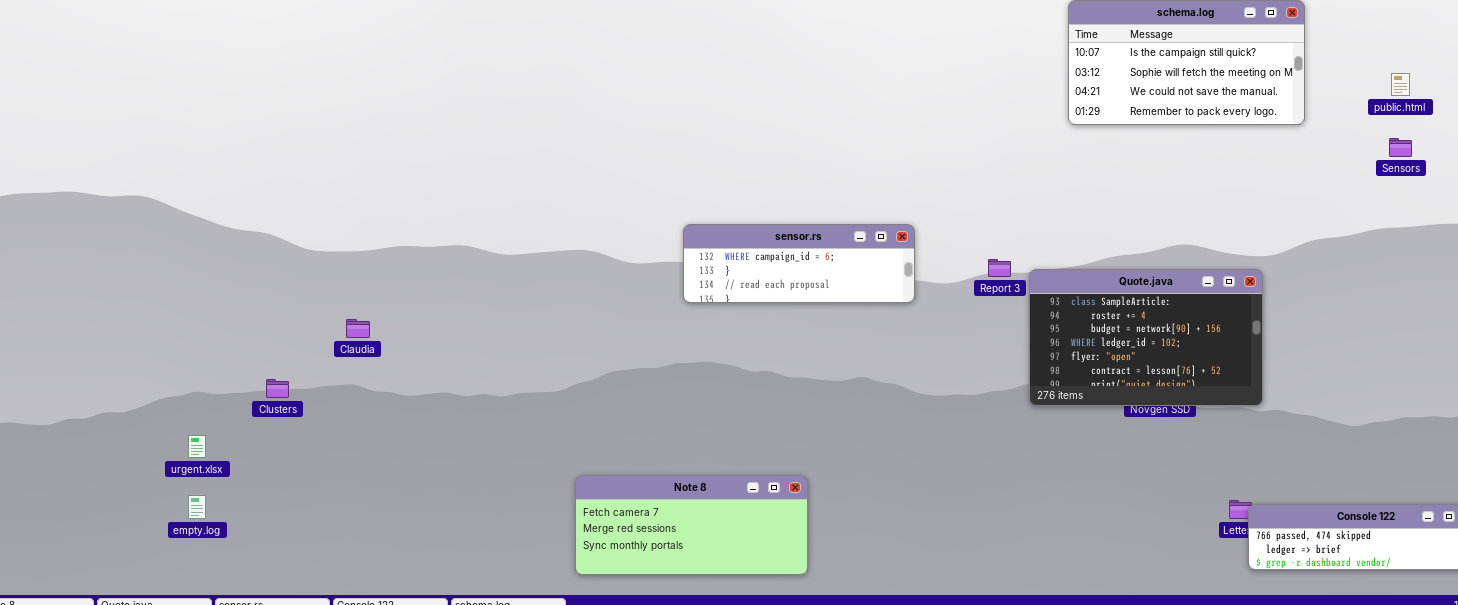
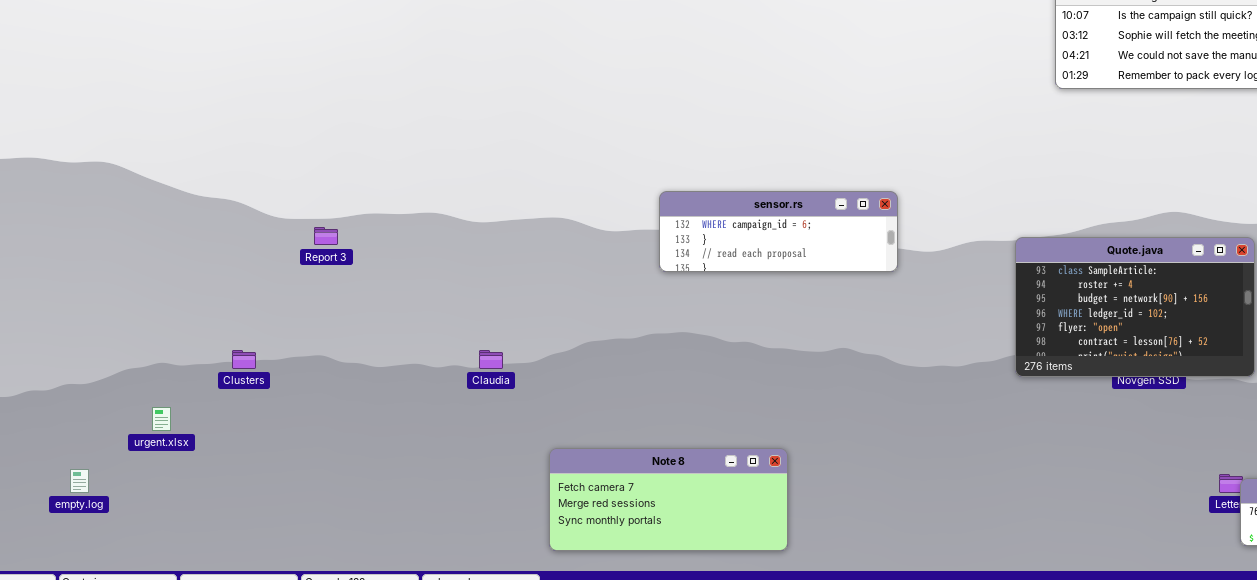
Report 3: [988,259,1011,277] -> [314,227,338,245], moved
Claudia: [346,319,370,338] -> [479,350,503,369], moved
empty.log: [188,495,206,519] -> [70,469,89,493], moved

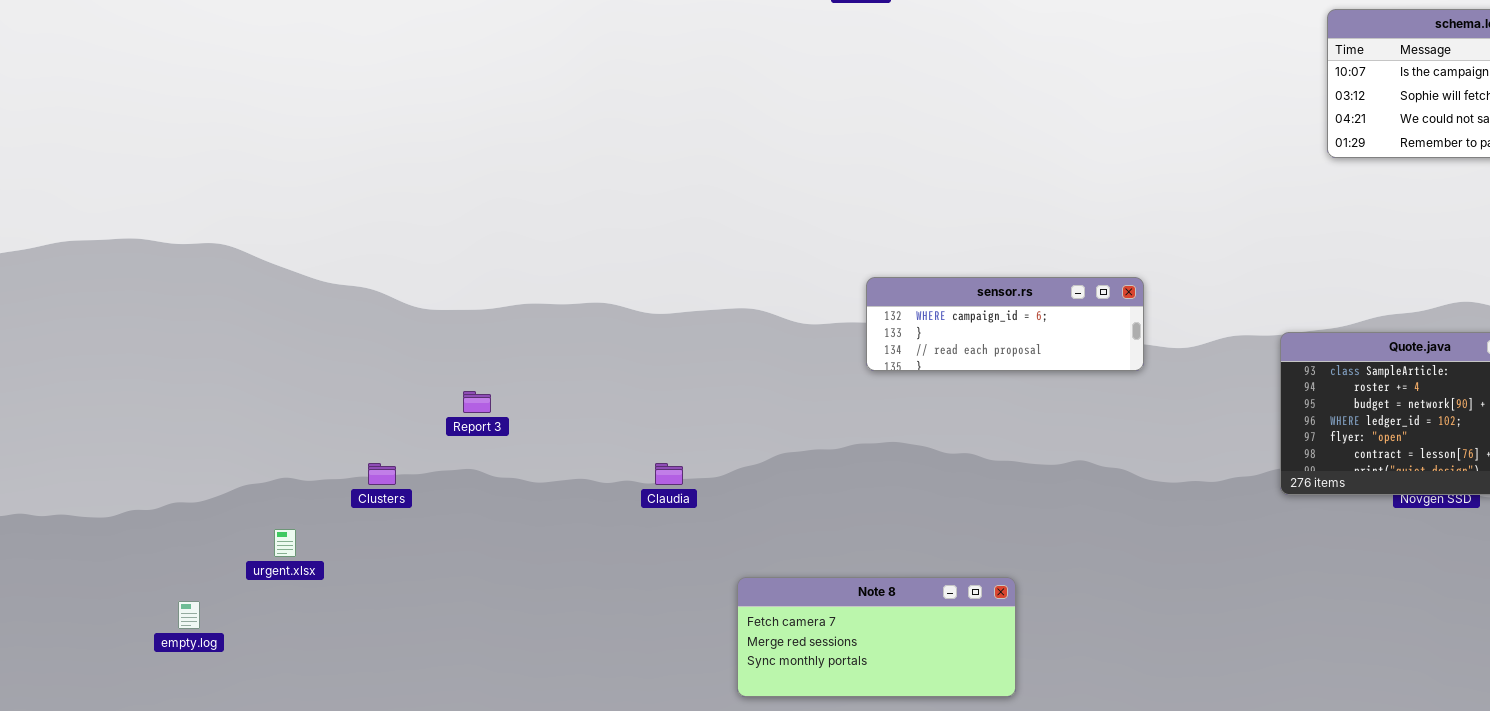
Report 3: [314,227,338,245] -> [463,391,491,413], moved

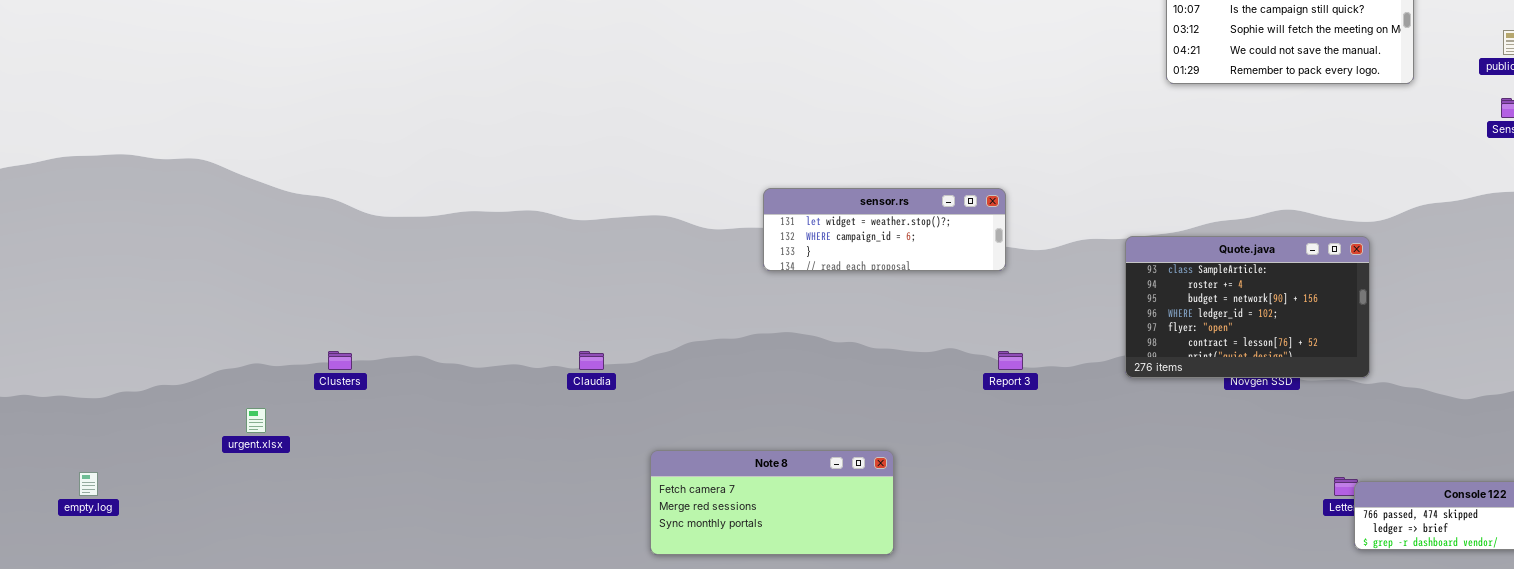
sensor.rs: [866,277,1144,371] -> [763,188,1006,271], scrolled up 1 row
Report 3: [463,391,491,413] -> [998,351,1023,370], moved
empty.log: [178,601,200,629] -> [79,472,98,496], moved

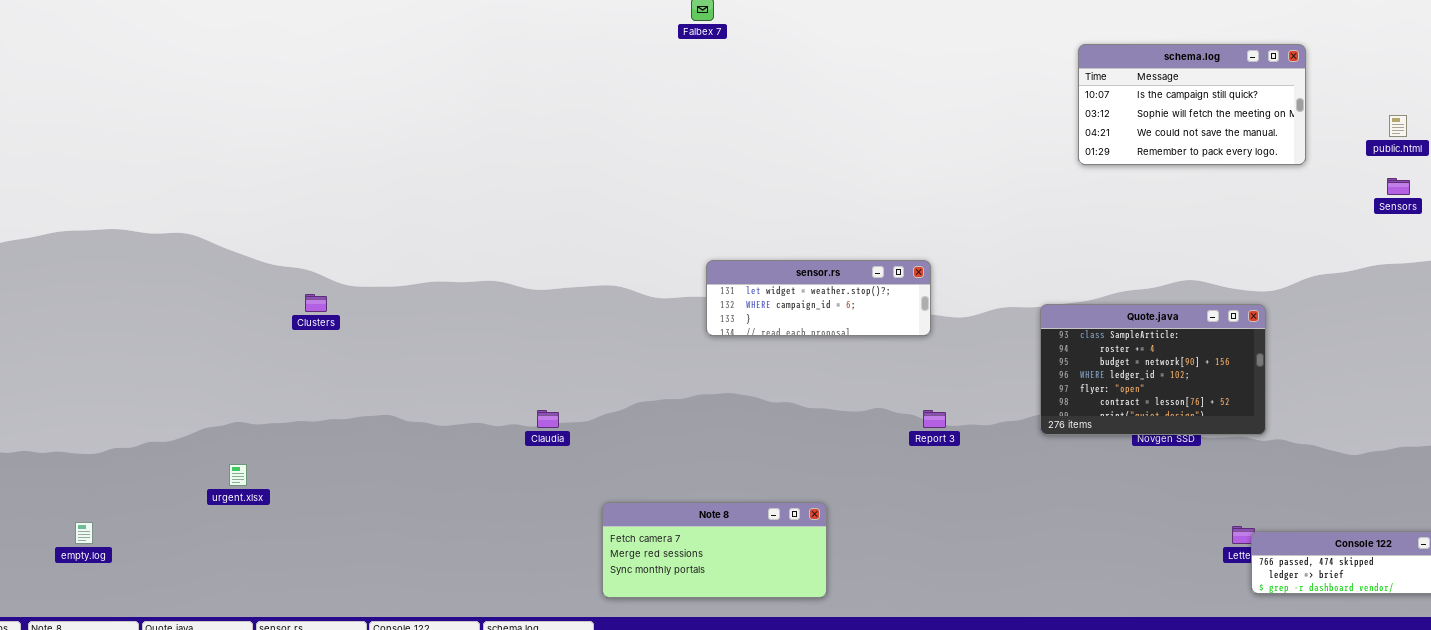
Clusters: [328,351,352,370] -> [305,294,327,312], moved

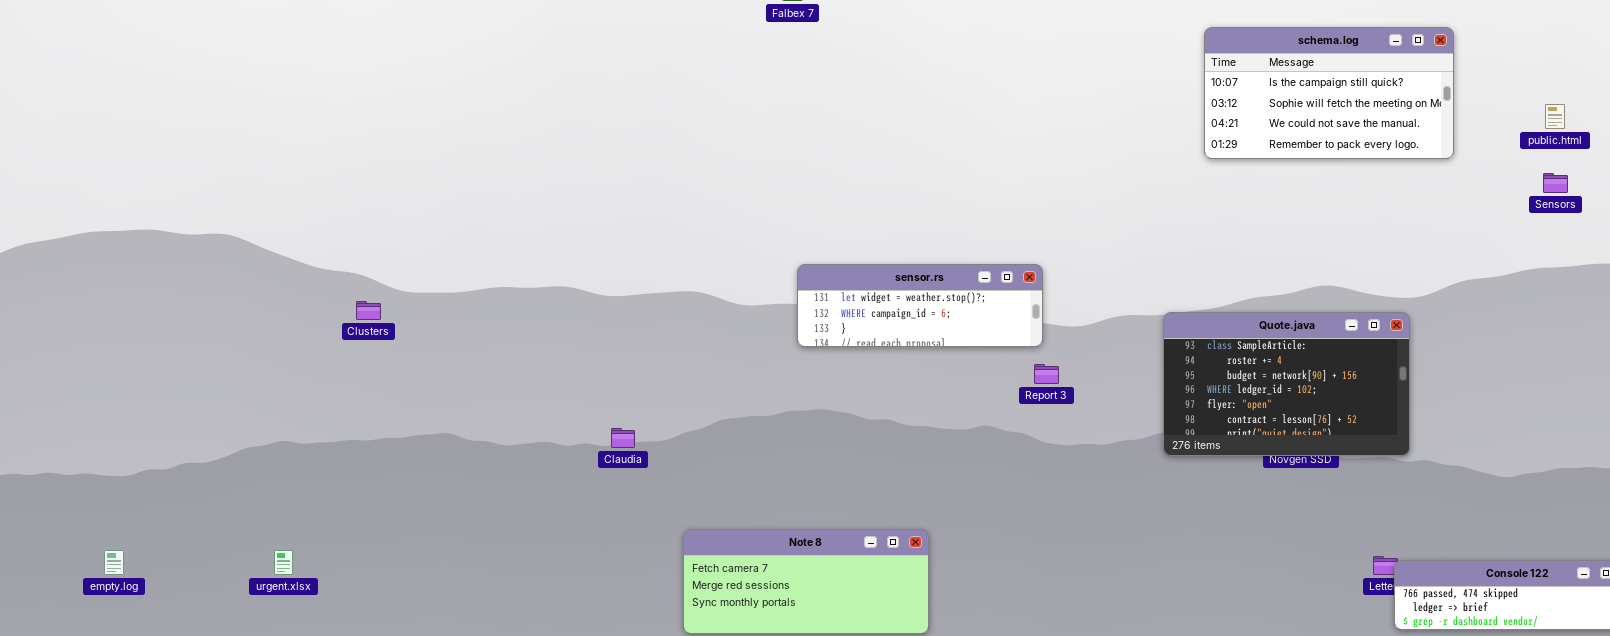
Report 3: [923,410,946,428] -> [1034,364,1059,384], moved
urgent.xlsx: [229,464,247,486] -> [274,550,293,575], moved

